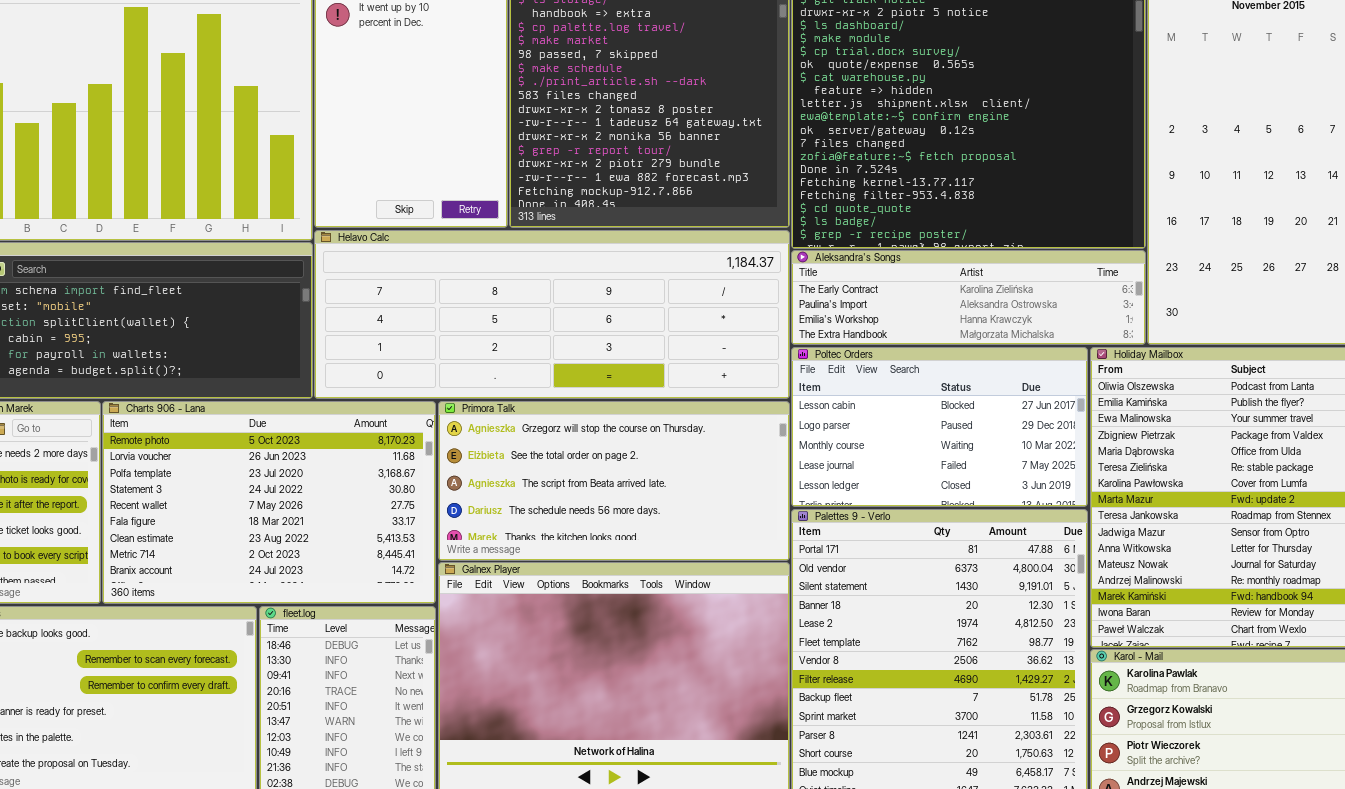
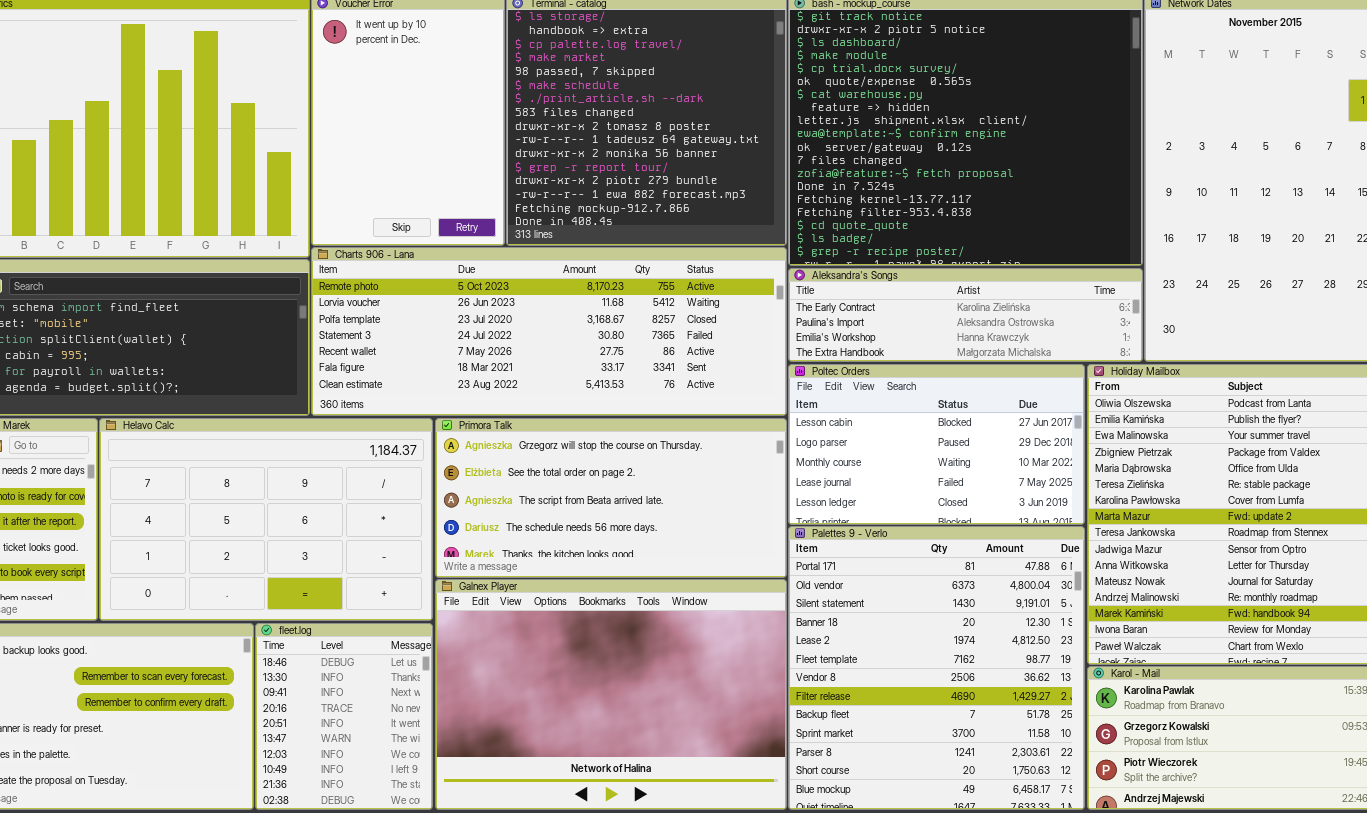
Helavo Calc: [314,230,790,399] -> [99,418,433,621], moved, resized
Charts 906 - Lana: [102,401,436,604] -> [311,247,787,416], moved, resized

